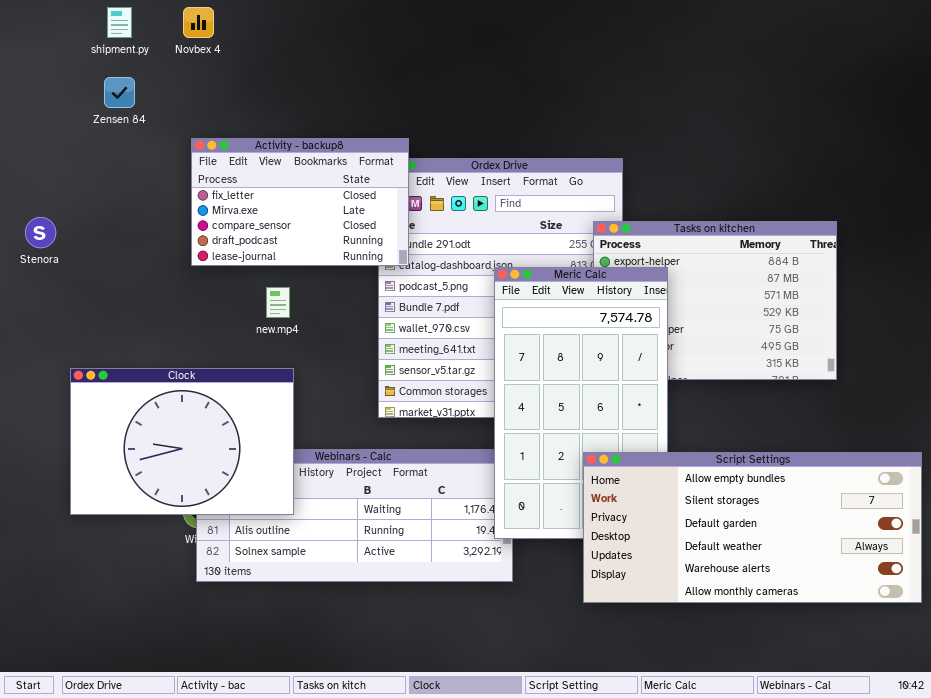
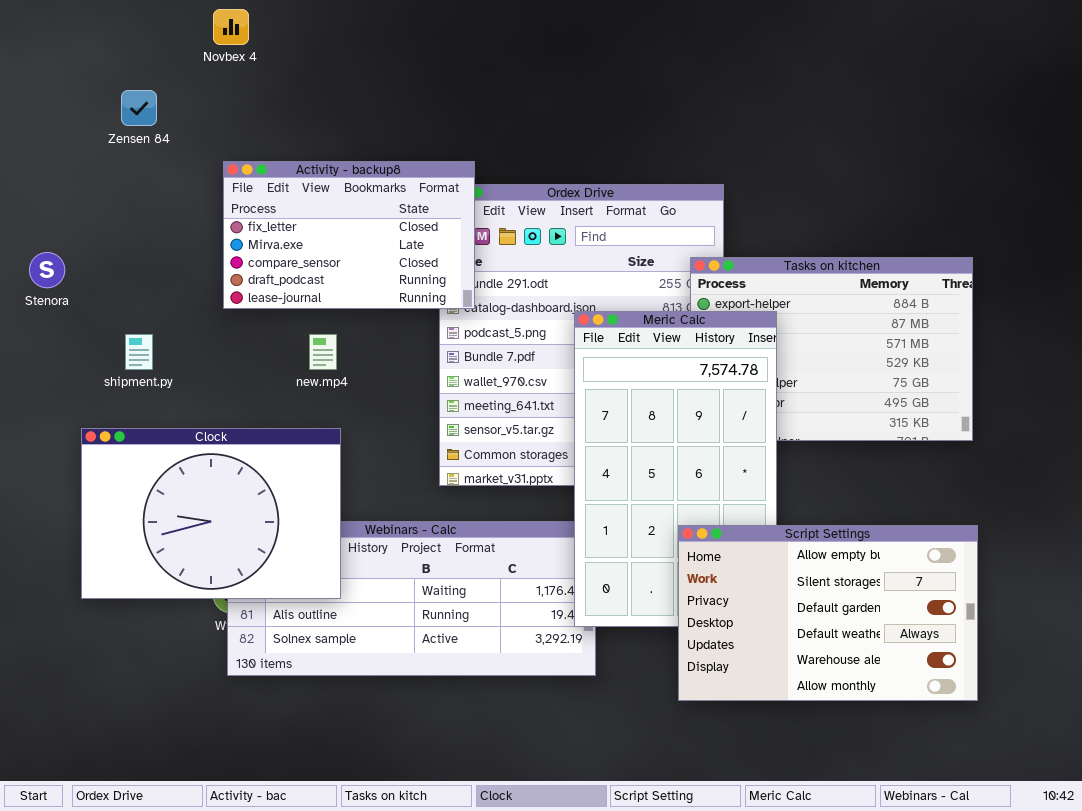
shipment.py: [107,7,132,38] -> [125,334,153,370], moved
Script Settings: [583,452,922,603] -> [678,525,978,701], resized

